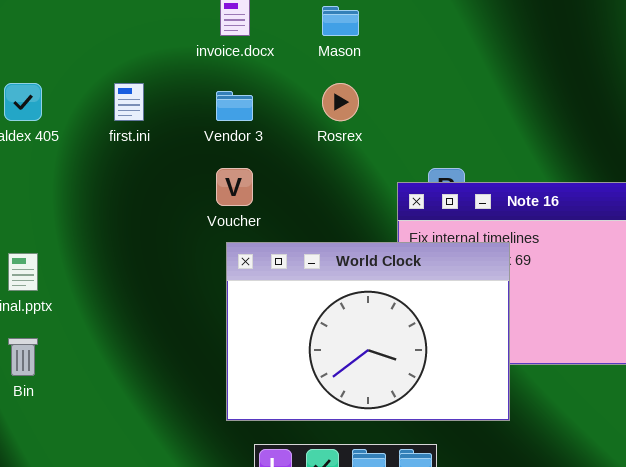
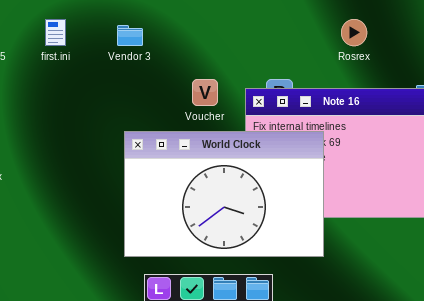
Rosrex: [322,83,359,121] -> [341,19,367,46], moved
Voucher: [216,168,253,206] -> [192,79,218,106], moved

